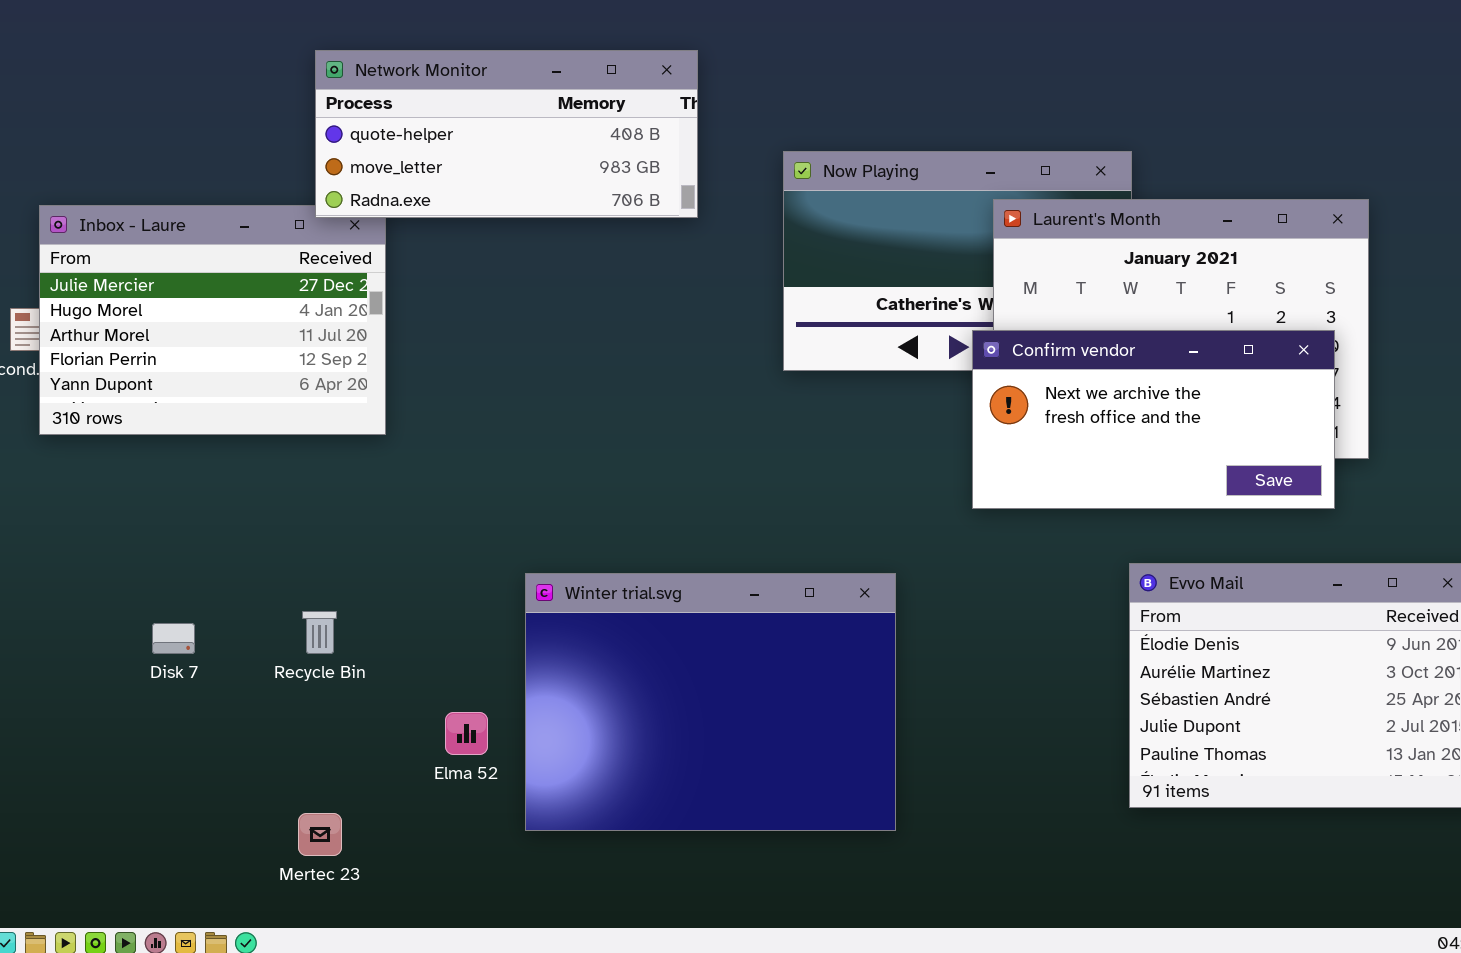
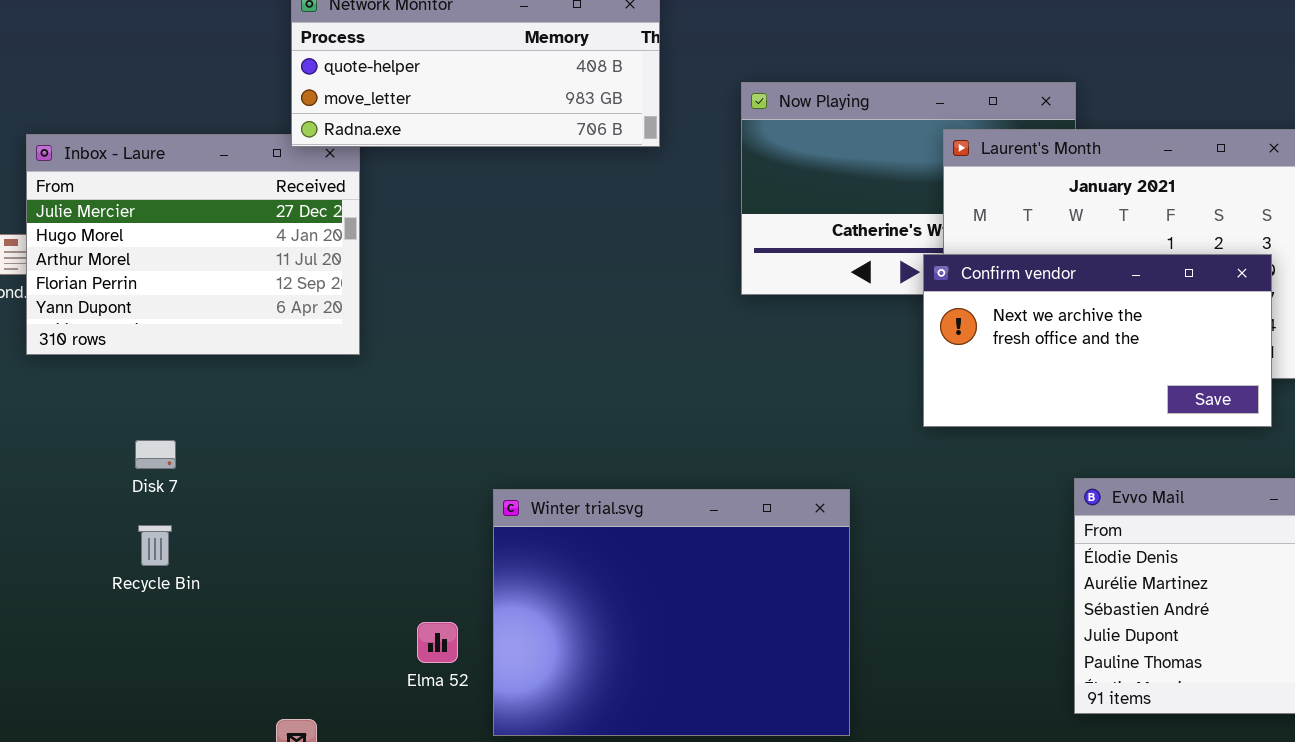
Recycle Bin: [302,611,337,654] -> [138,525,172,566], moved
Disk 7: [152,623,195,654] -> [135,440,176,469], moved

